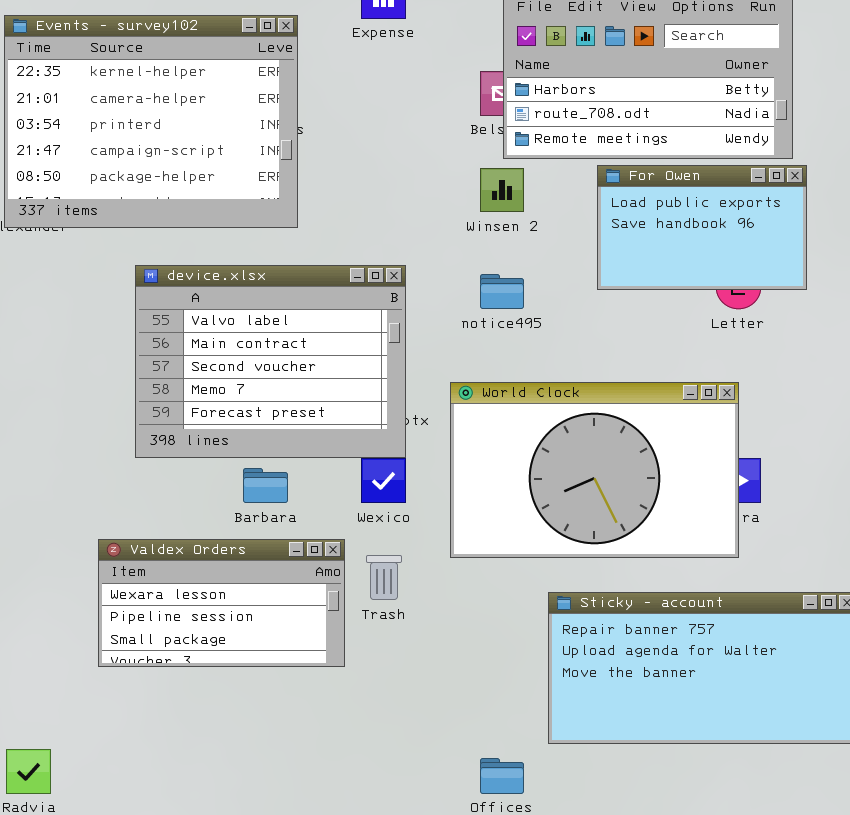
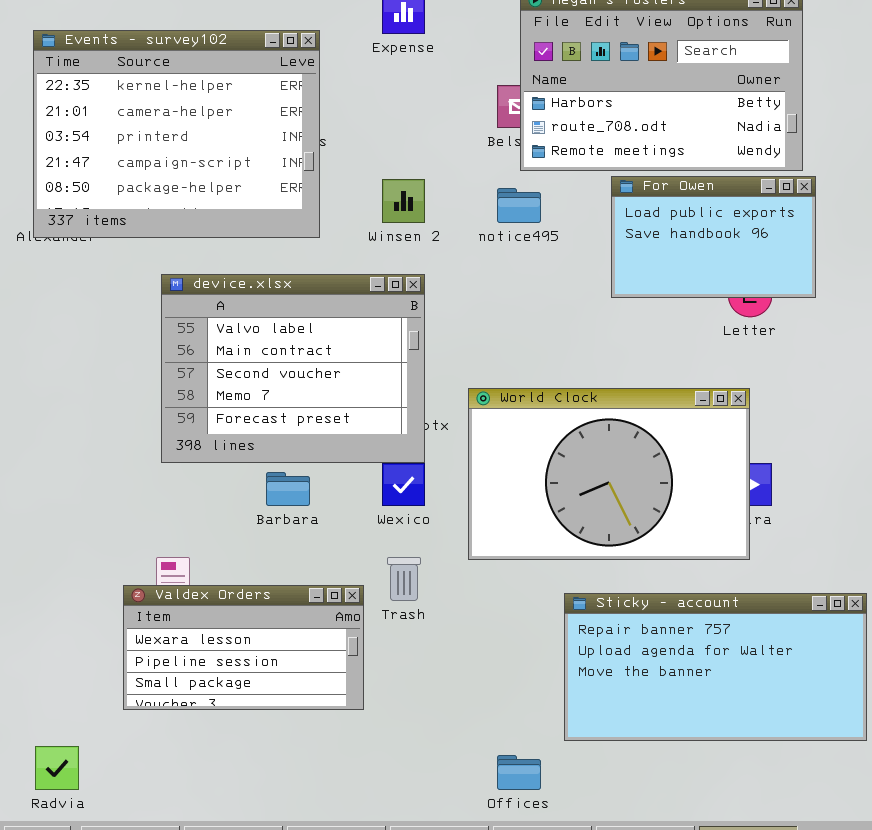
Winsen 2: [480,168,524,212] -> [382,179,425,223], moved
notice495: [480,274,524,309] -> [497,188,541,223], moved
Valdex Orders: [98,539,345,667] -> [123,585,364,710], moved

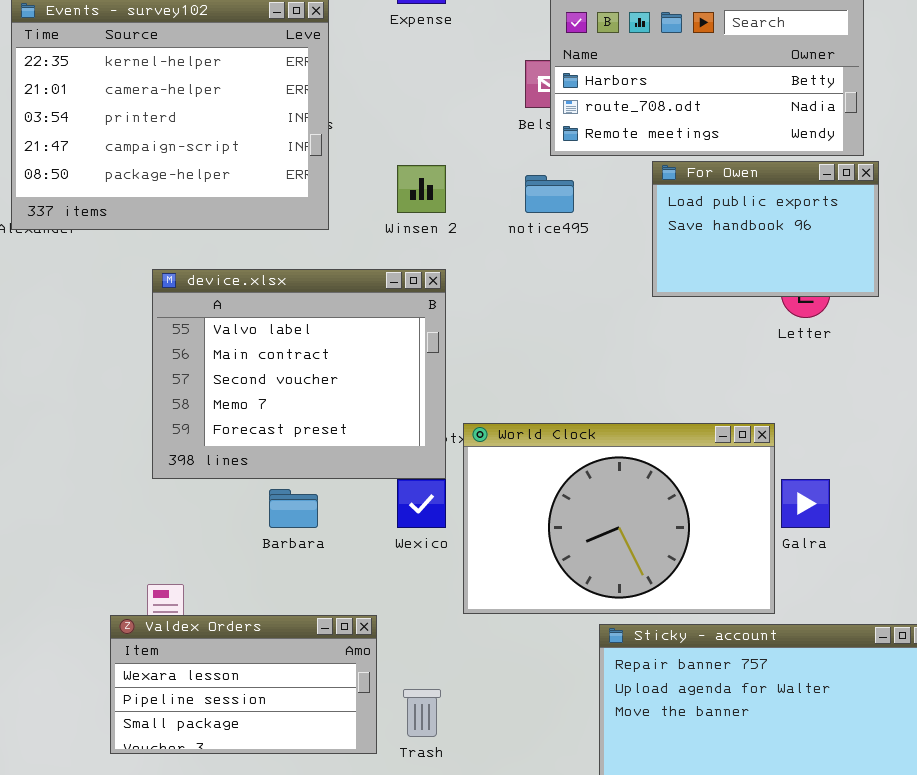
World Clock: [468,388,750,560] -> [463,423,775,614], moved
Trash: [387,557,421,601] -> [403,689,441,737], moved

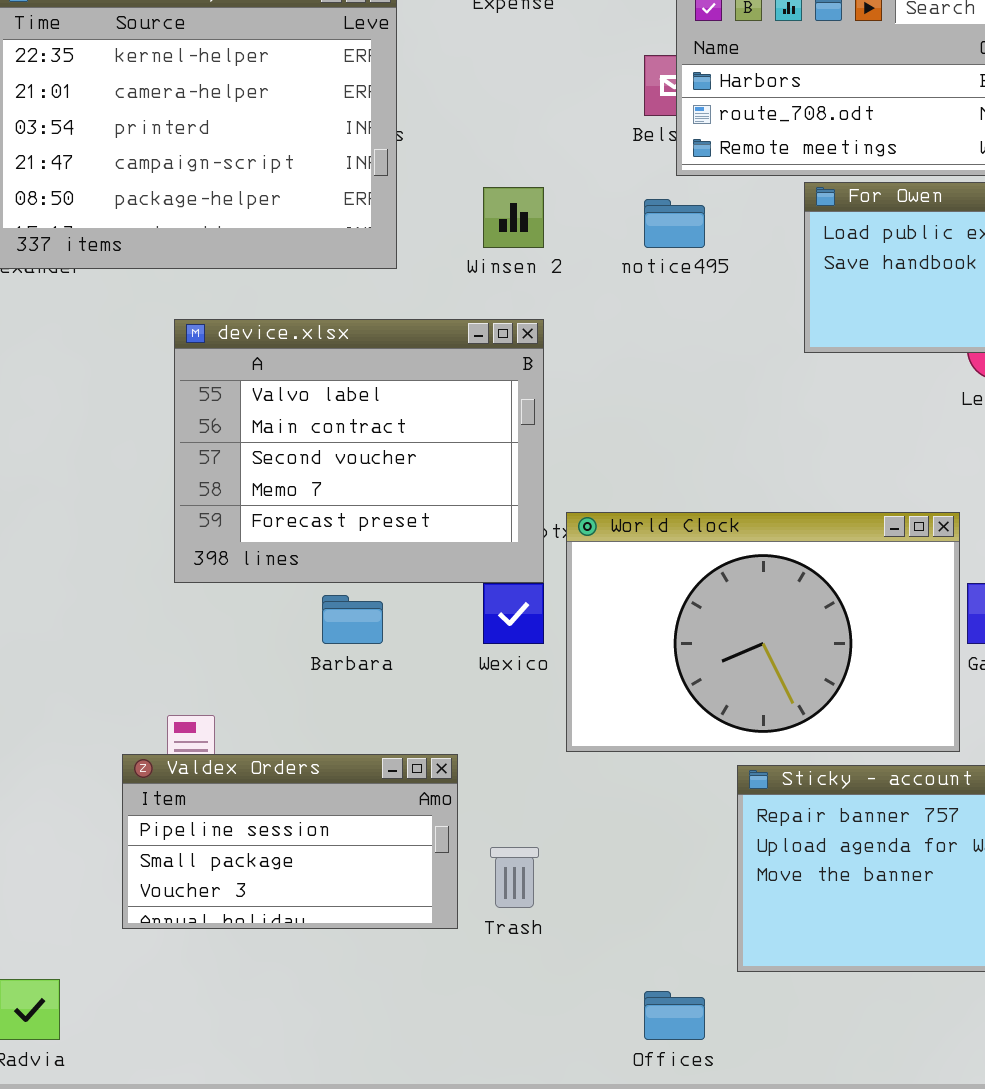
Valdex Orders: [110,615,377,754] -> [122,754,458,929], scrolled down 1 row

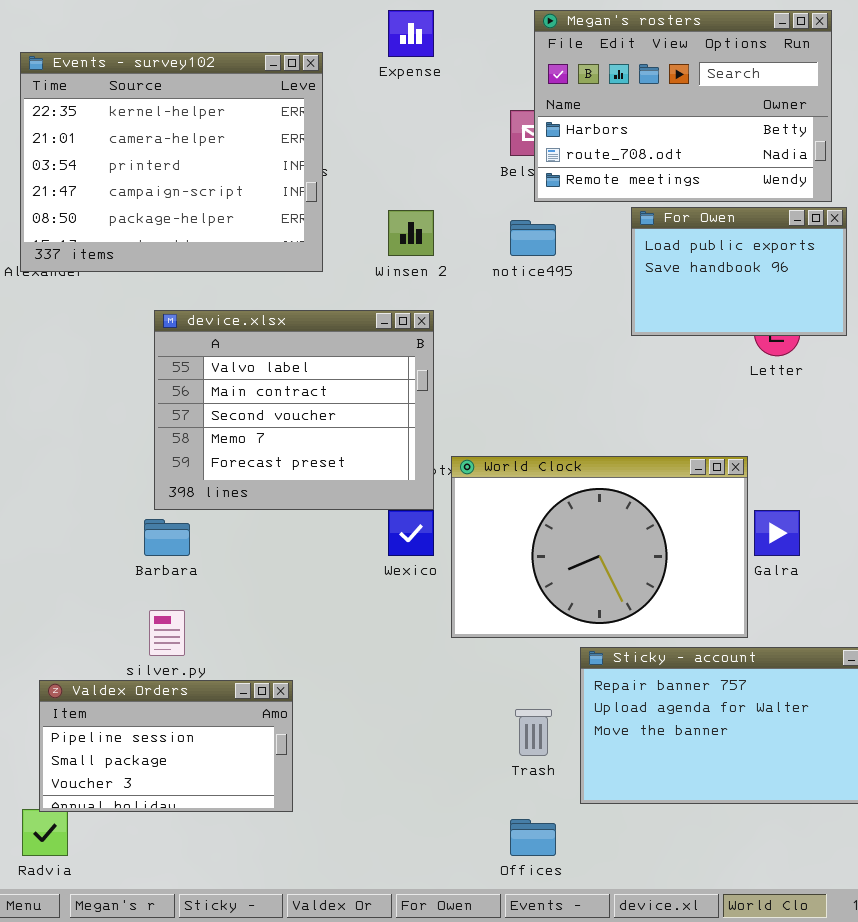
Barbara: [322,595,383,644] -> [144,519,190,556], moved
Valdex Orders: [122,754,458,929] -> [39,680,293,812], moved
Trash: [490,847,539,908] -> [515,709,552,756], moved

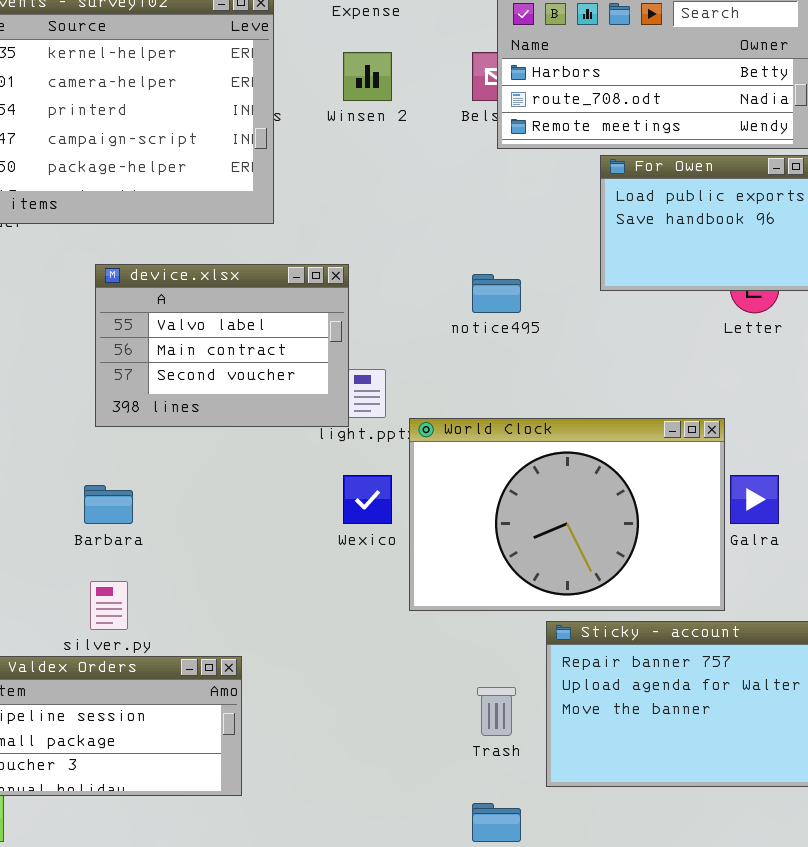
Winsen 2: [388,210,434,256] -> [343,52,392,101], moved
notice495: [510,220,556,256] -> [472,274,521,313], moved
device.xlsx: [154,310,434,510] -> [95,264,349,427], resized

